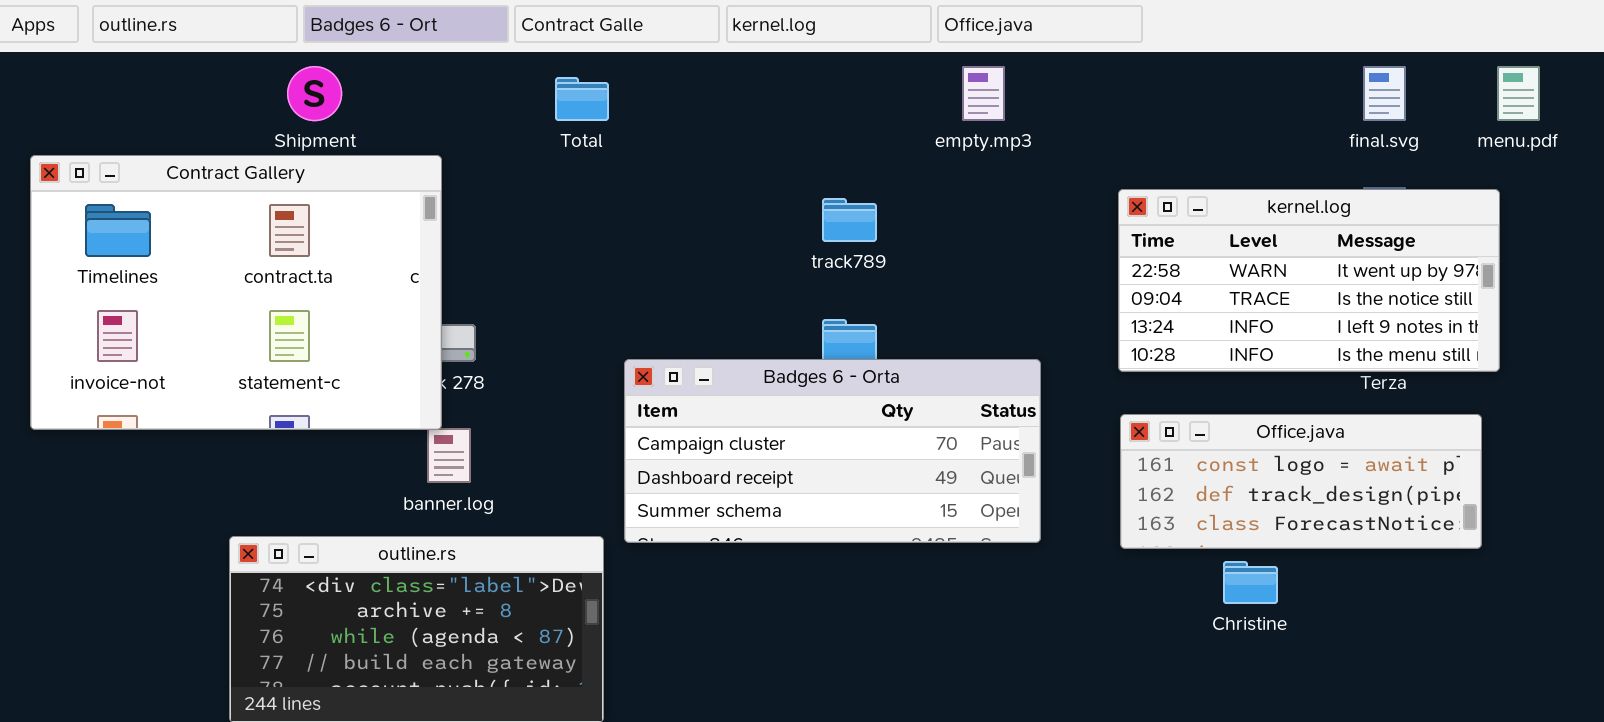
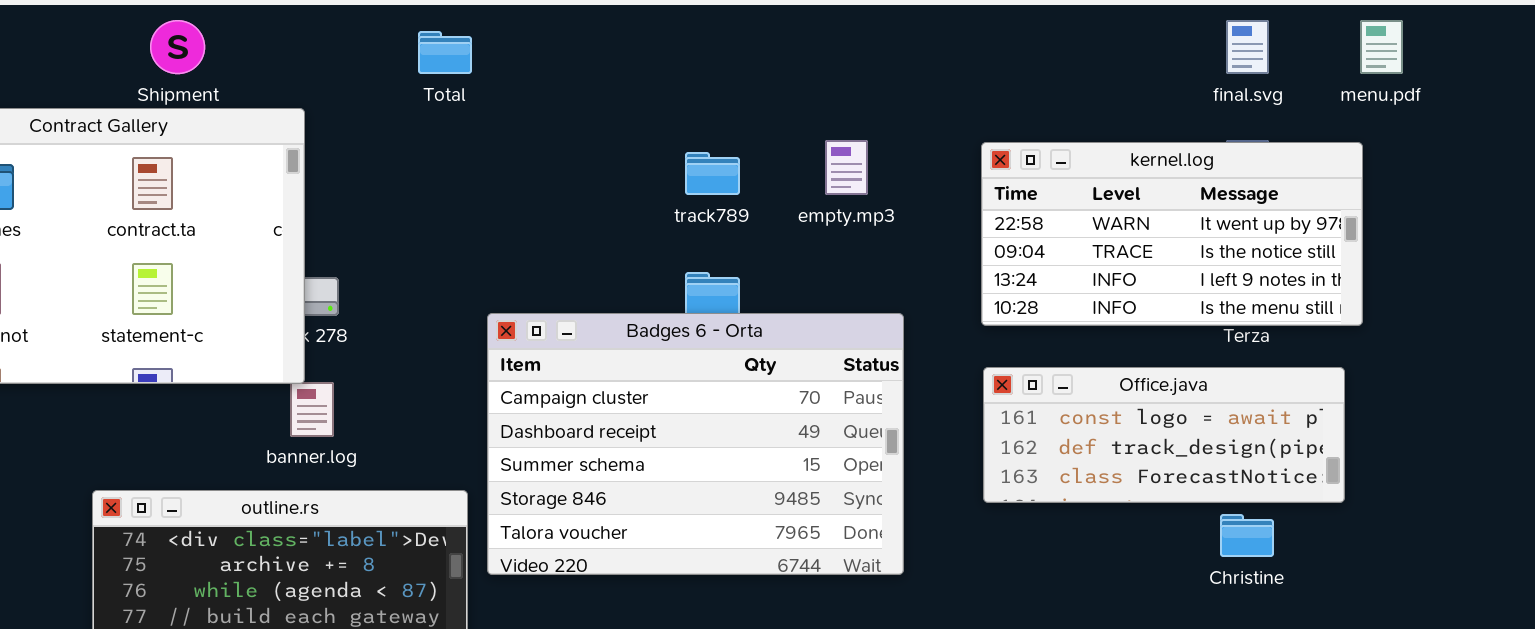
empty.mp3: [962,66,1005,121] -> [825,140,868,195], moved
Badges 6 - Orta: [624,359,1041,543] -> [487,313,904,575], resized
Christine: [1223,561,1278,604] -> [1220,514,1274,557], moved

